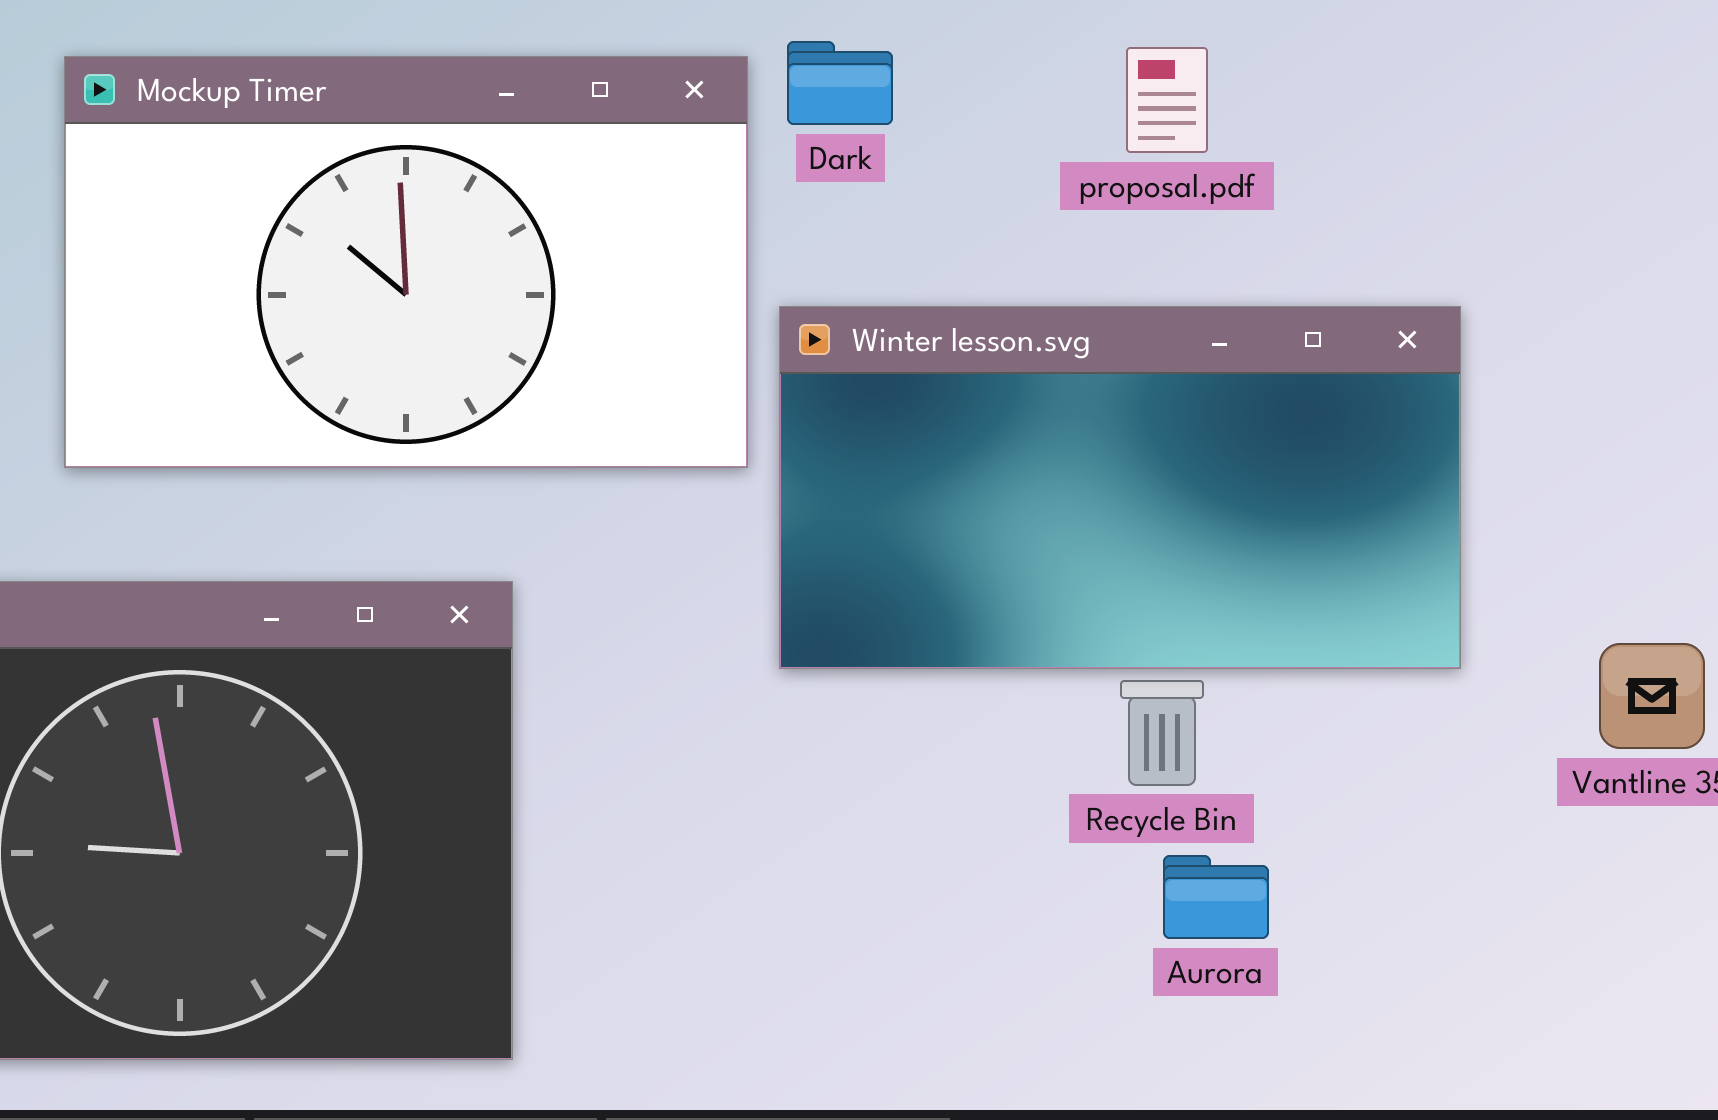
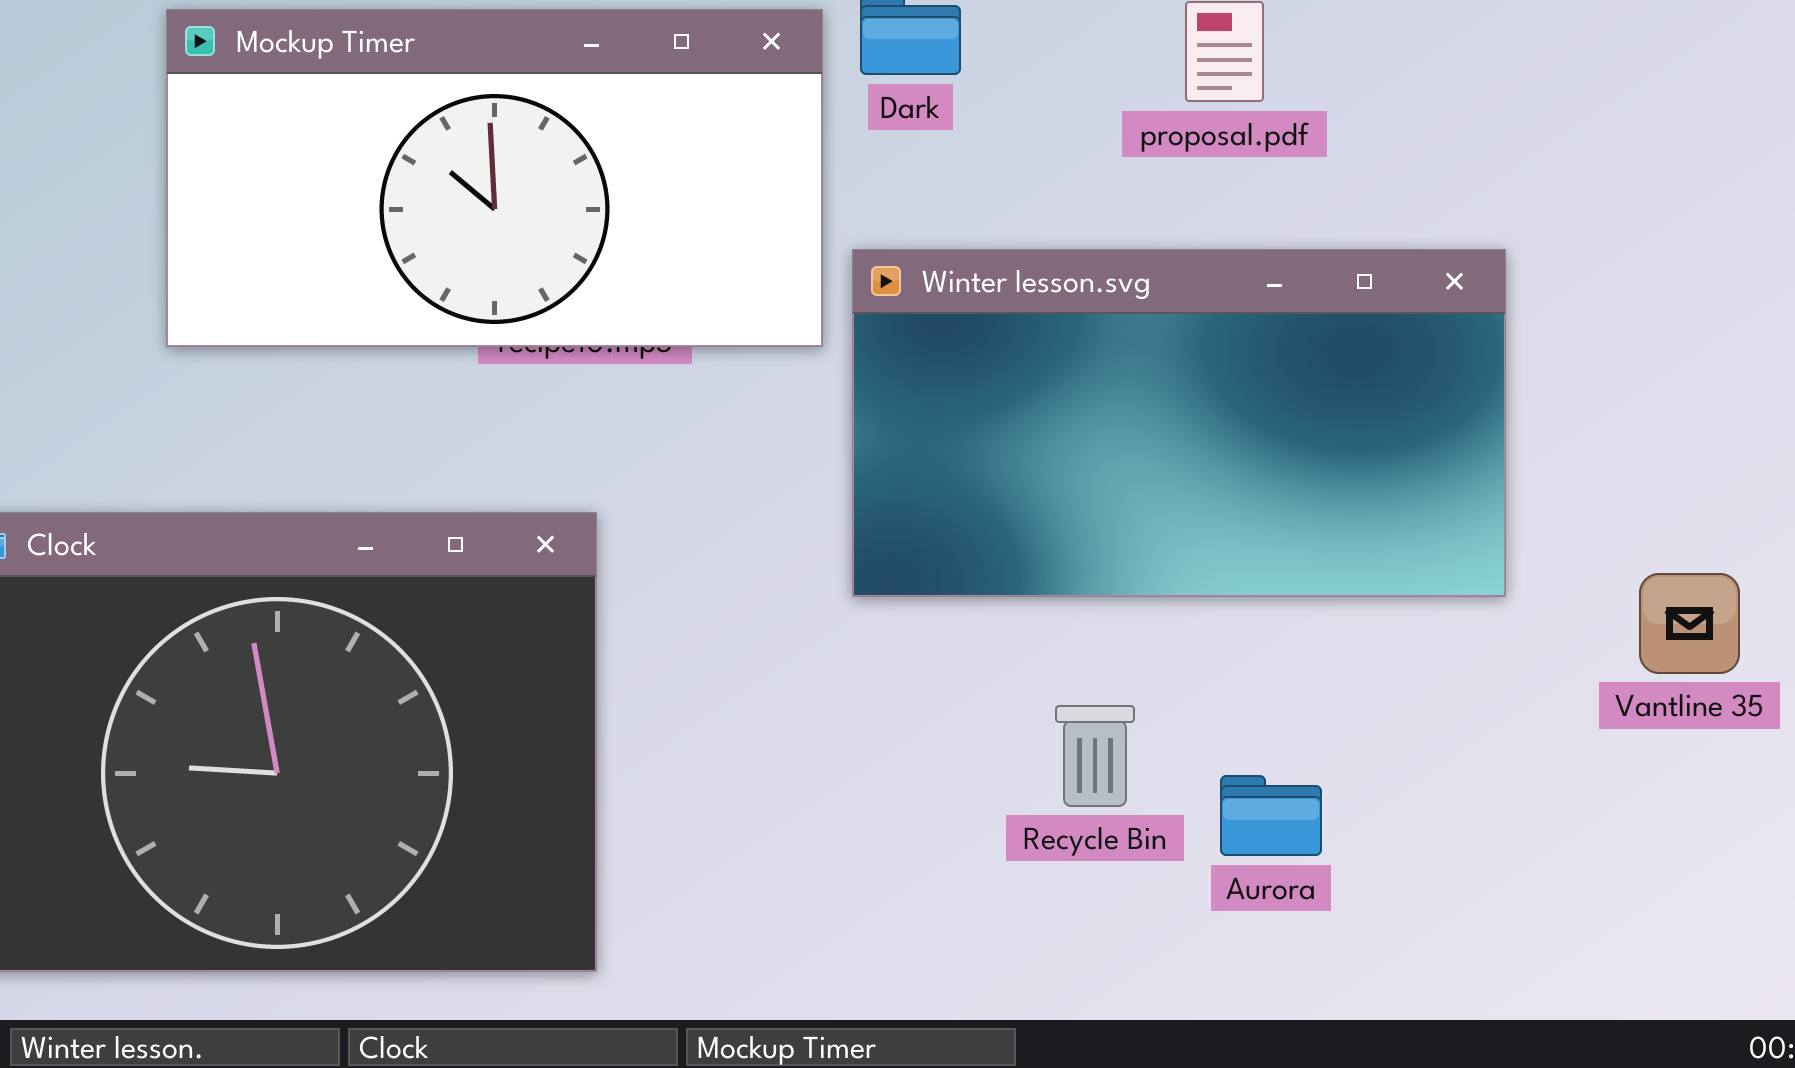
Mockup Timer: [64,56,748,468] -> [166,9,823,347], resized
Recycle Bin: [1120,680,1204,786] -> [1055,705,1135,807], moved

